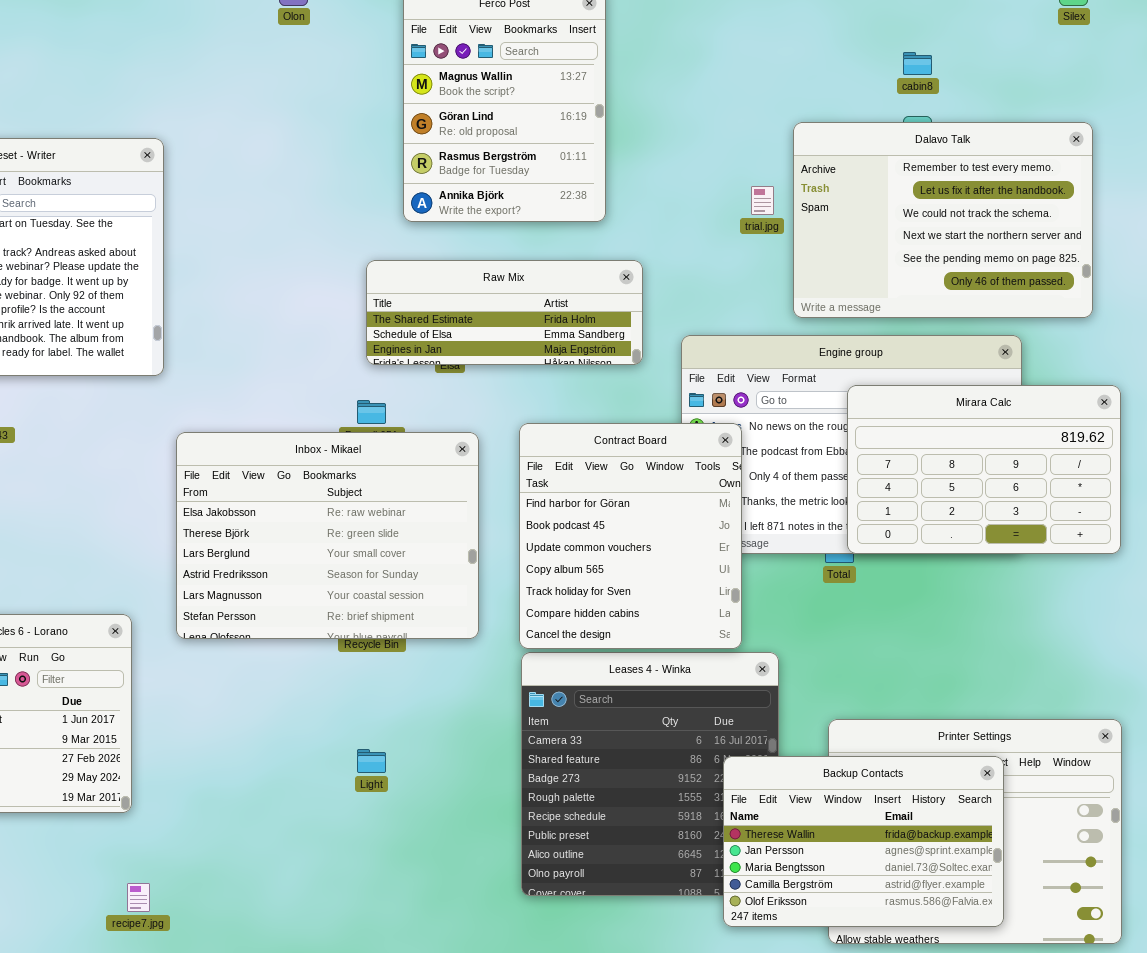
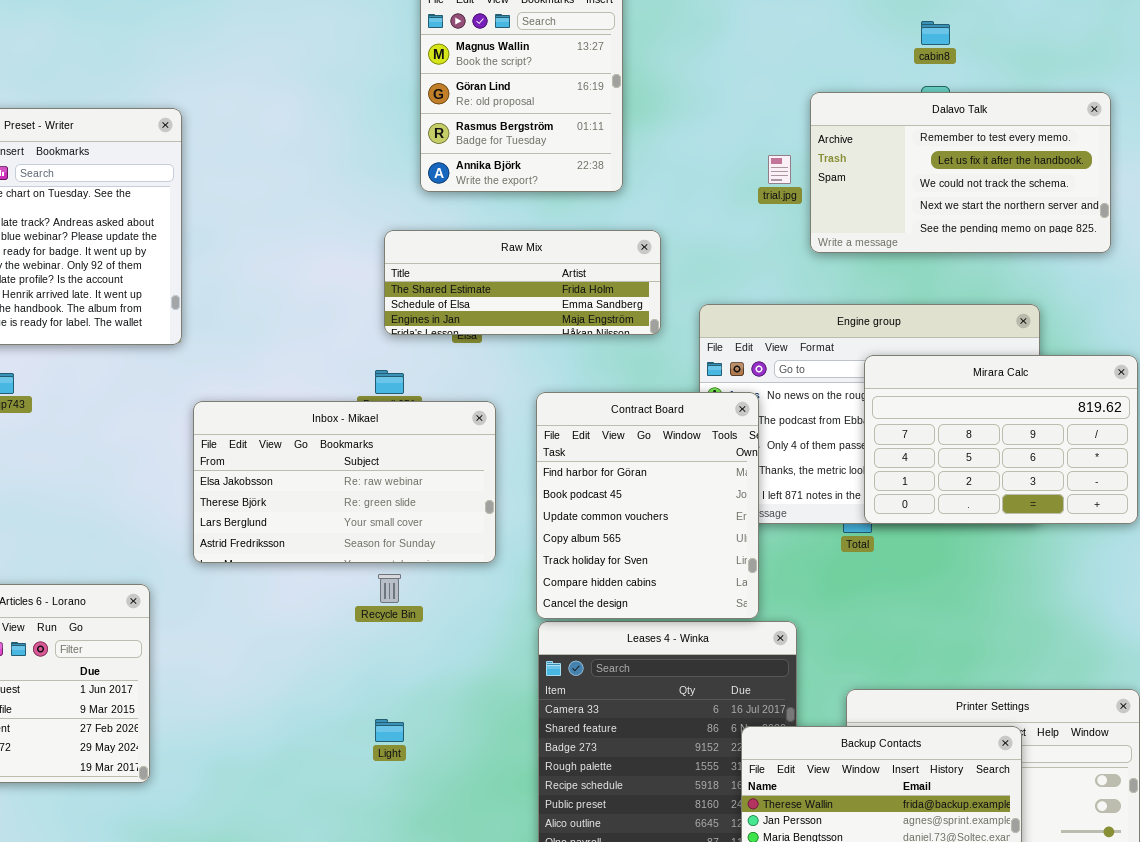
Dalavo Talk: [793,122,1093,318] -> [810,92,1111,253], resized
Inbox - Mikael: [176,432,479,639] -> [193,401,496,563], resized

